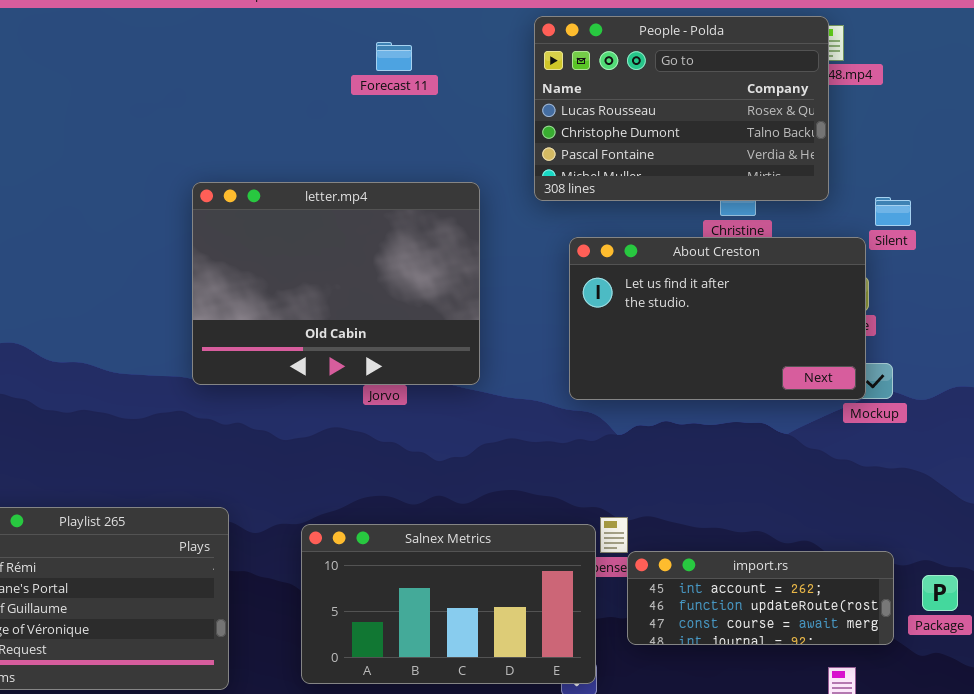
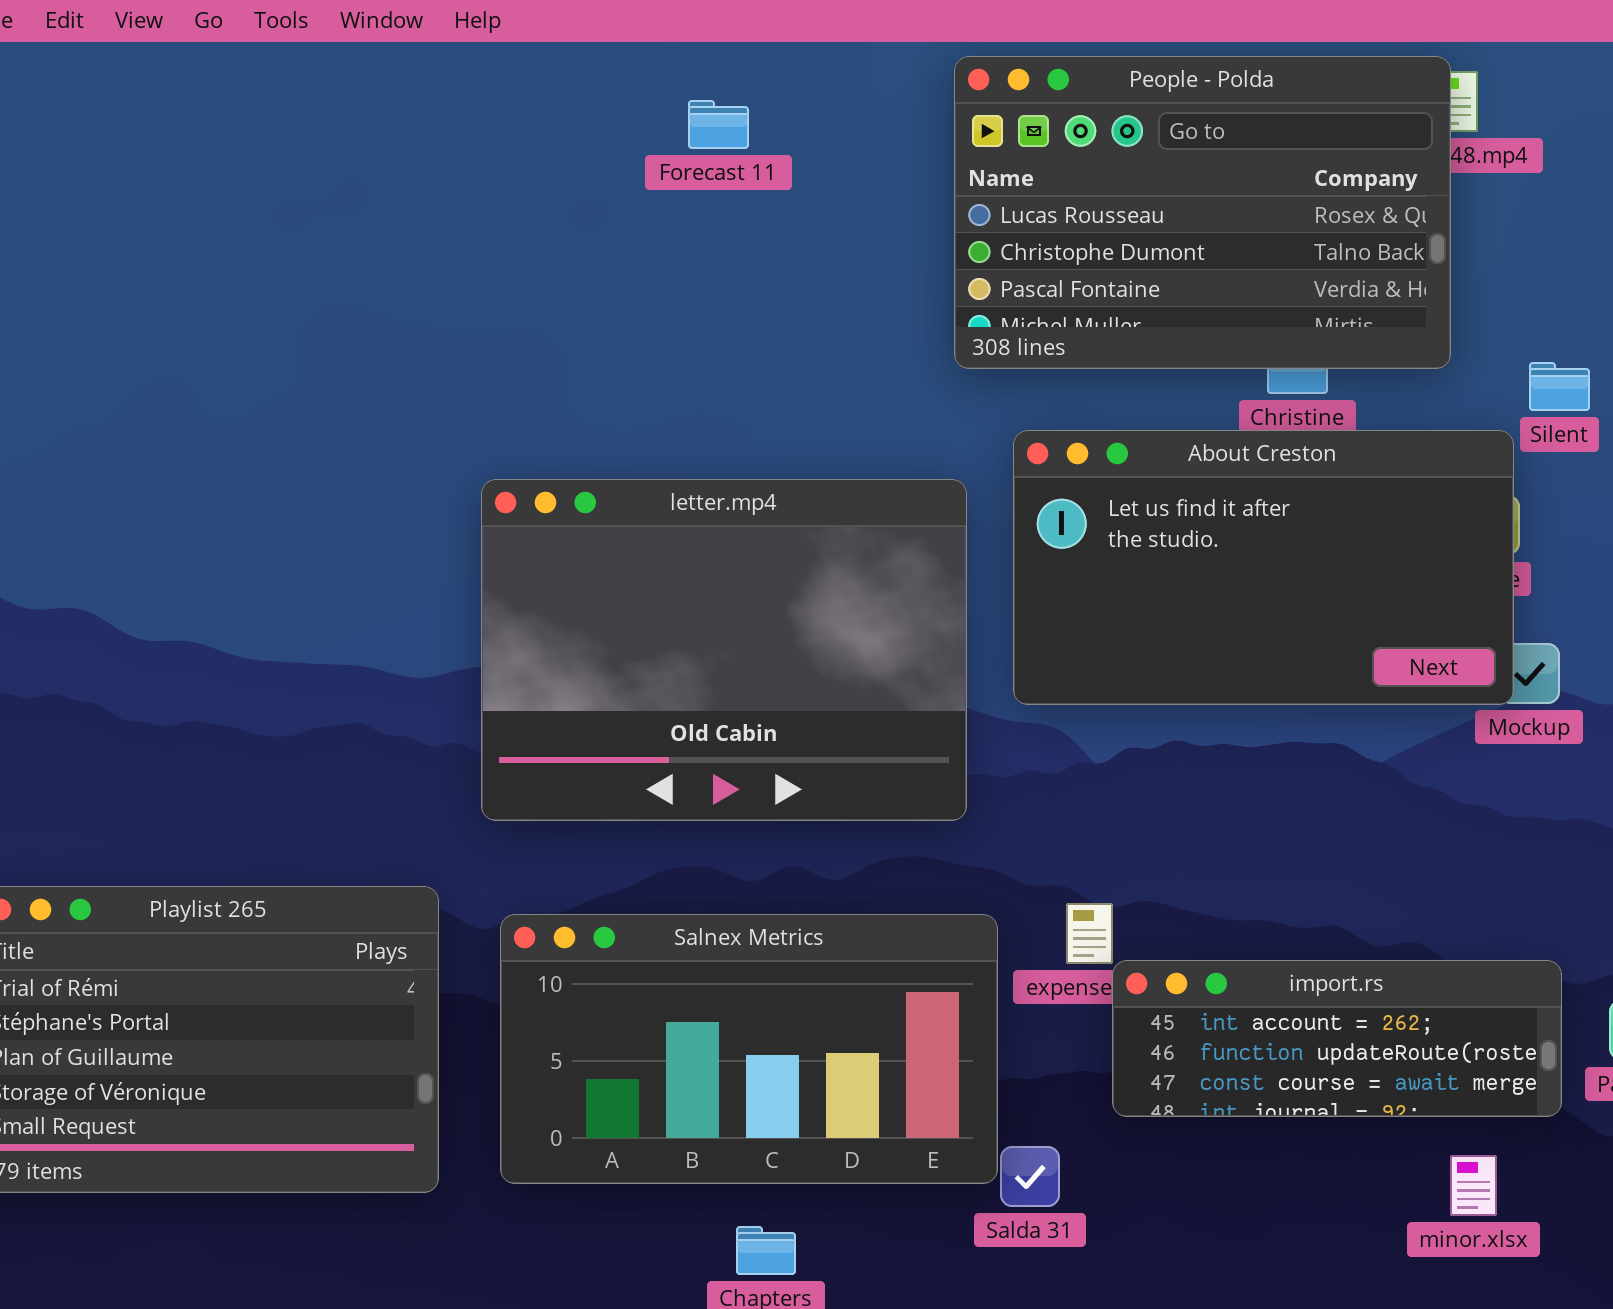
letter.mp4: [192,182,480,385] -> [481,479,967,821], moved
Salnex Metrics: [301,524,596,684] -> [500,914,998,1184], moved

